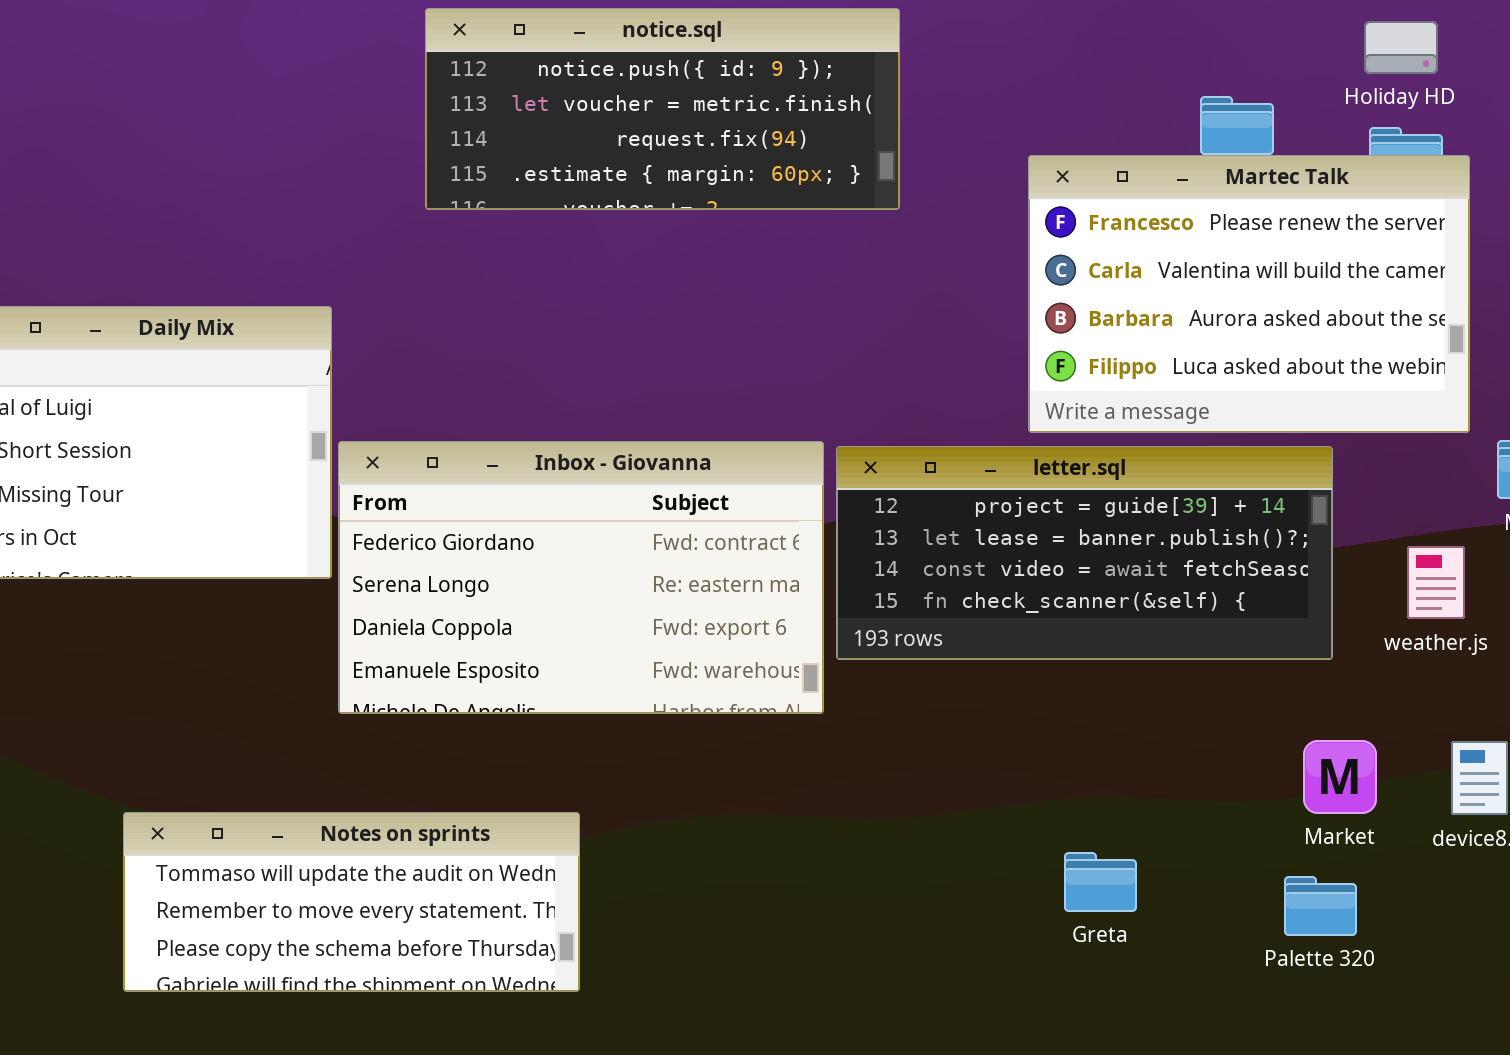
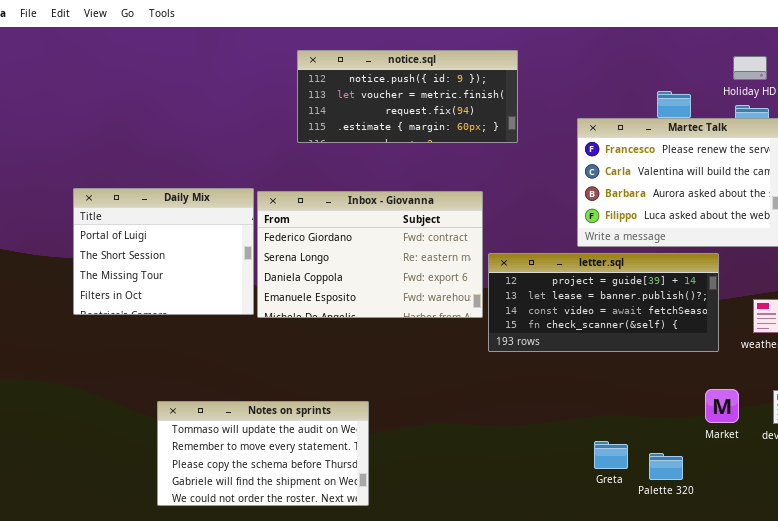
Inbox - Giovanna: [338,441,824,714] -> [257,191,483,318], moved
Notes on sprints: [123,812,580,992] -> [157,401,369,506], resized
Palette 320: [1284,876,1357,936] -> [649,453,683,480], moved

